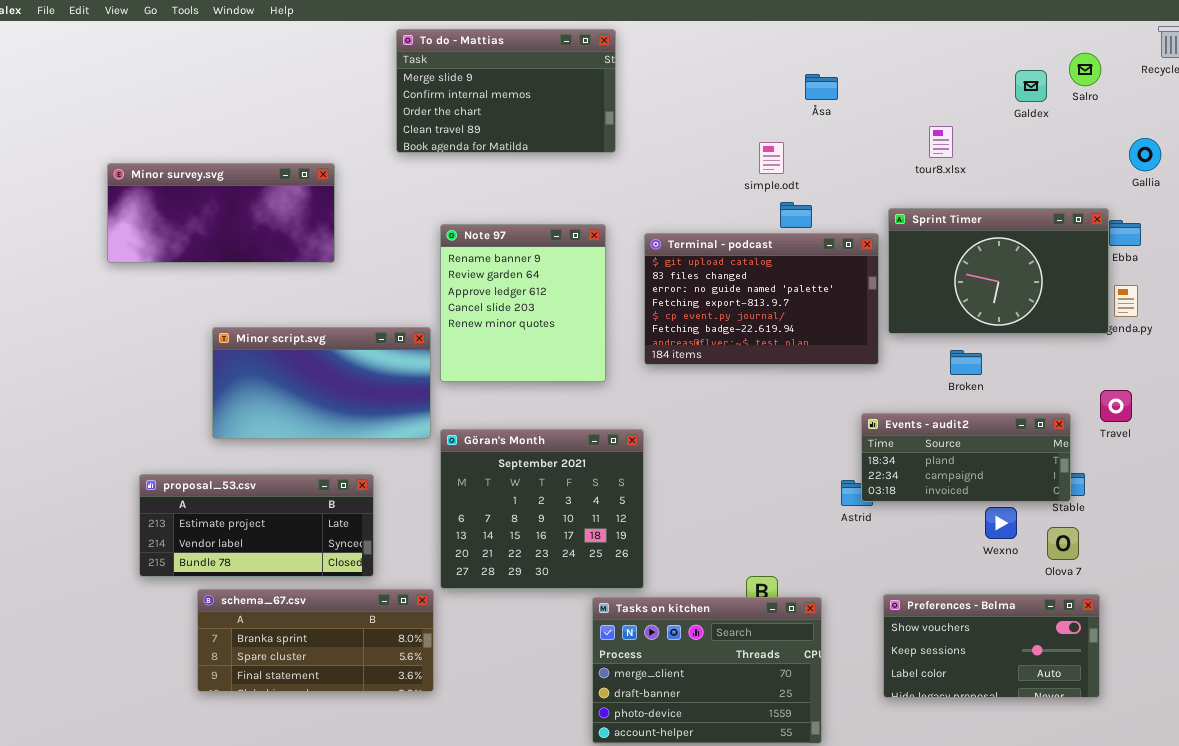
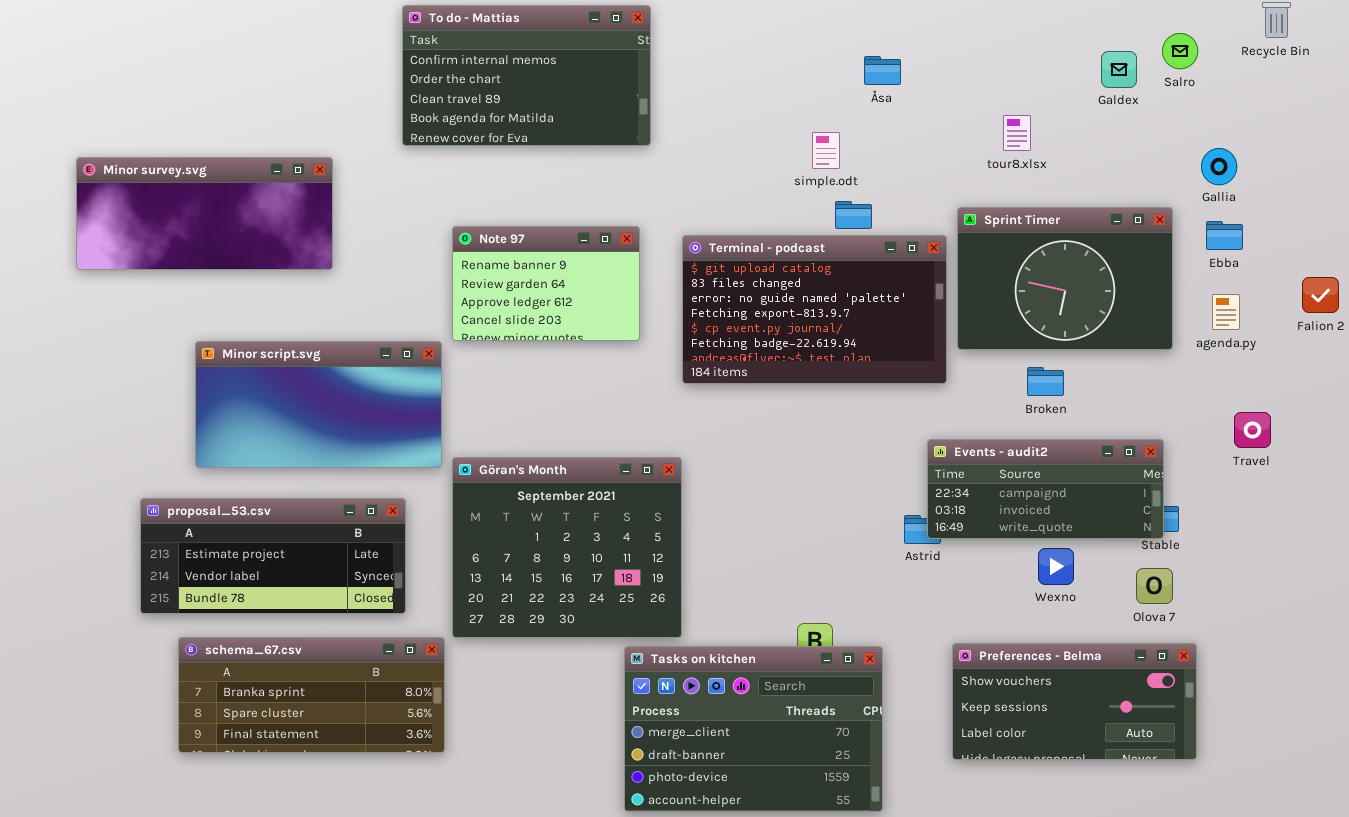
To do - Mattias: [396,29,616,153] -> [402,5,651,146], scrolled down 1 row
Gallia: [1129,138,1161,171] -> [1201,148,1237,185], moved
Sprint Timer: [888,208,1109,334] -> [957,207,1173,350], resized
Note 97: [440,224,606,382] -> [452,226,640,341], resized
Travel: [1100,390,1132,422] -> [1234,412,1271,448], moved
Events - audit2: [861,413,1071,502] -> [927,439,1164,539], scrolled down 1 row
proposal_53.csv: [139,474,374,577] -> [140,498,406,614], moved
Wexno: [985,507,1017,539] -> [1038,548,1074,585], moved

